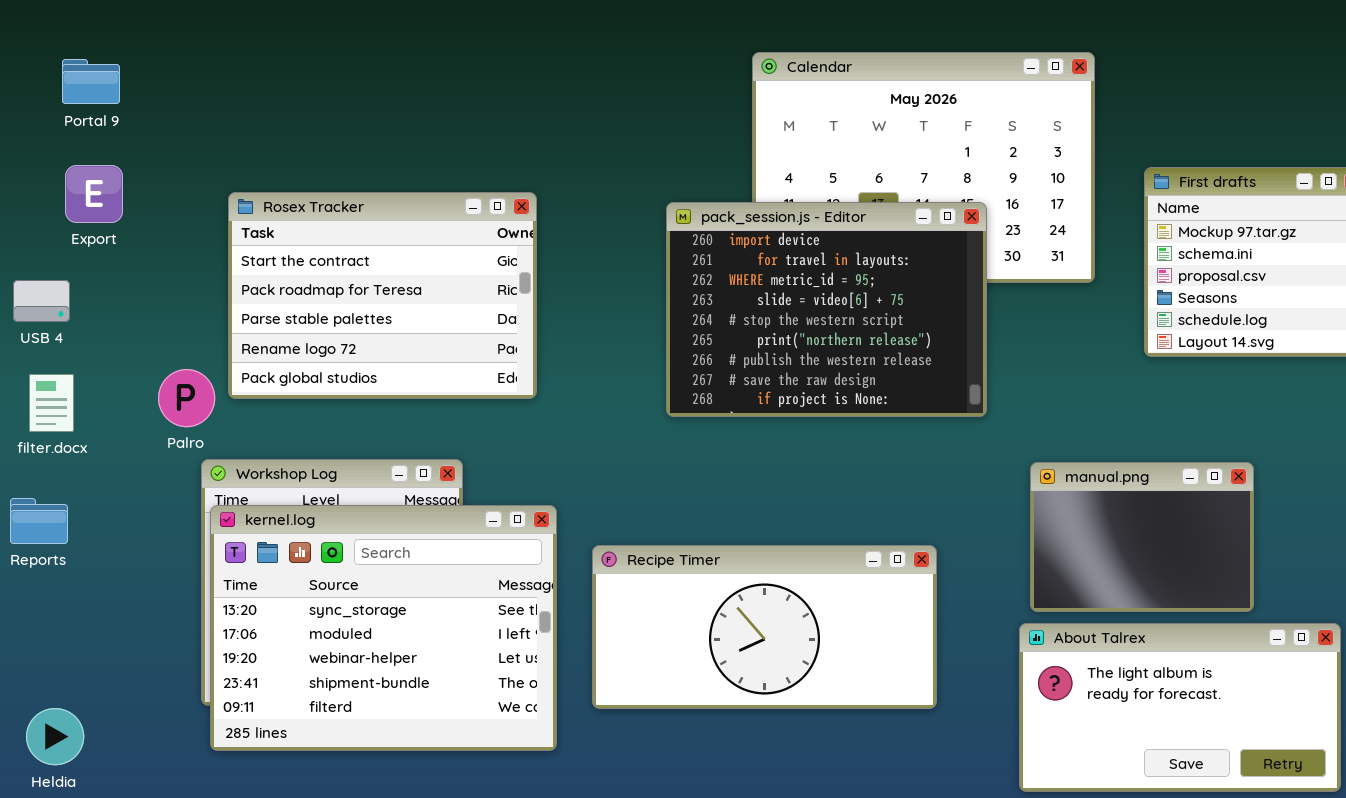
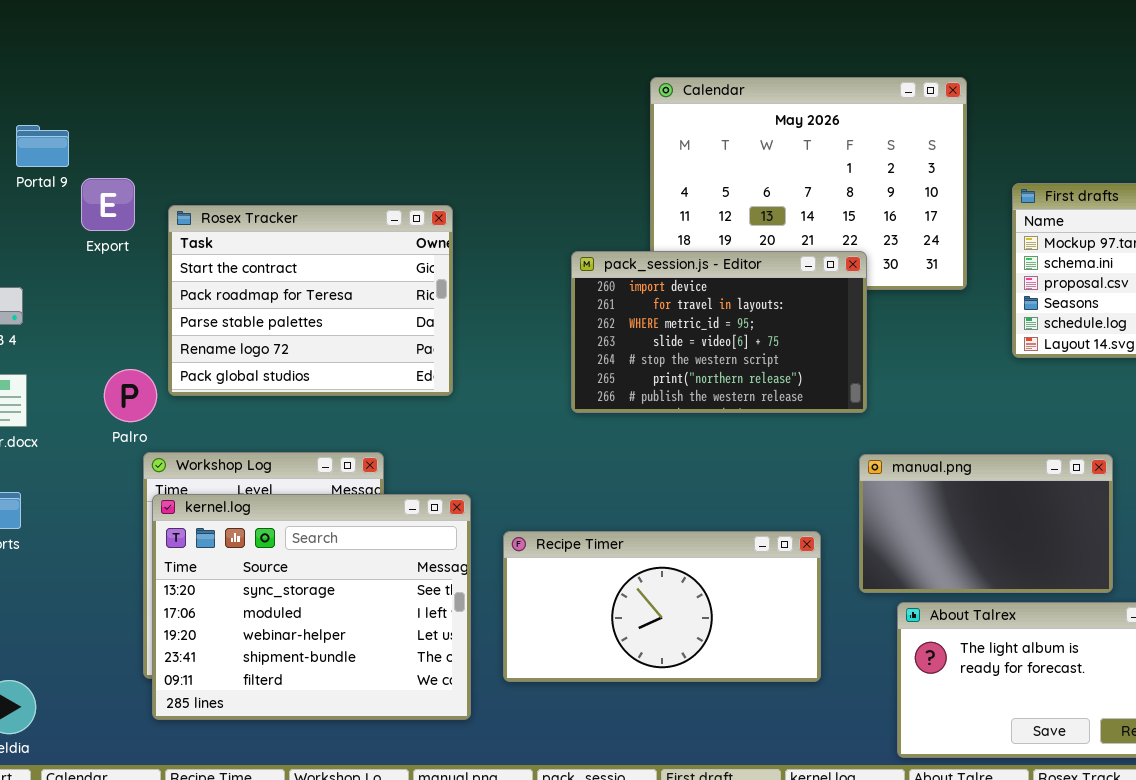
Portal 9: [62,59,120,104] -> [16,125,69,167], moved
Export: [65,165,123,223] -> [81,178,135,231], moved
pack_session.js - Editor: [666,202,987,417] -> [571,251,867,413], resized
manual.png: [1030,462,1254,612] -> [859,454,1113,593], resized

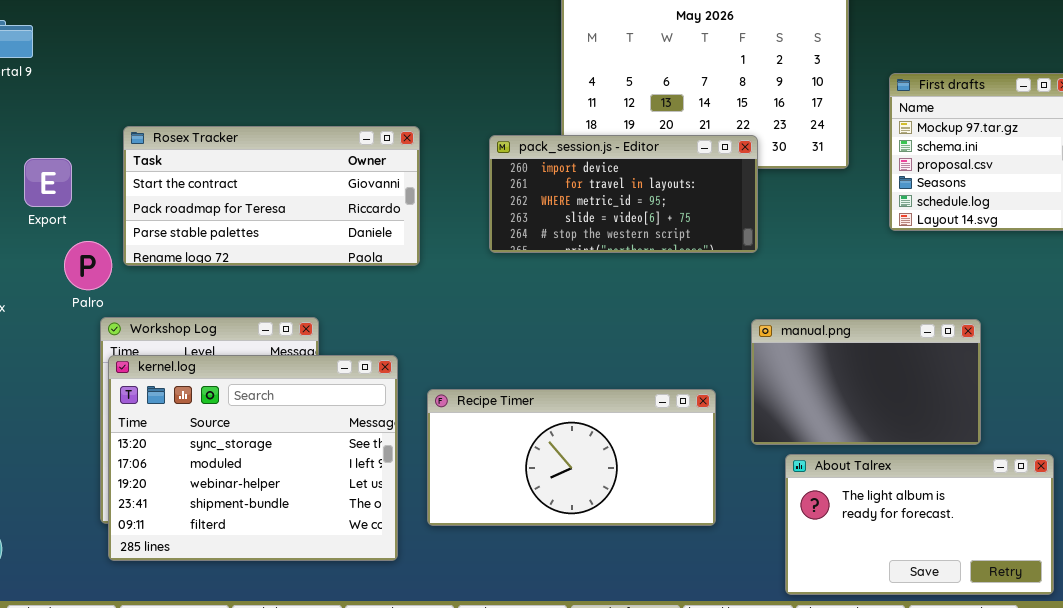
Export: [81,178,135,231] -> [24,158,72,207], moved
Rosex Tracker: [168,205,453,396] -> [123,126,420,266], resized
pack_session.js - Editor: [571,251,867,413] -> [489,135,758,253], resized

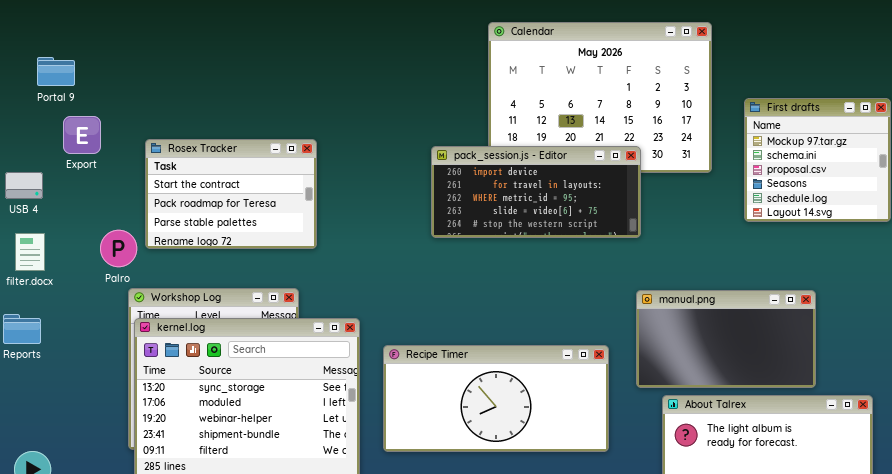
Rosex Tracker: [123,126,420,266] -> [145,139,317,249], resized
Export: [24,158,72,207] -> [63,116,101,154], moved

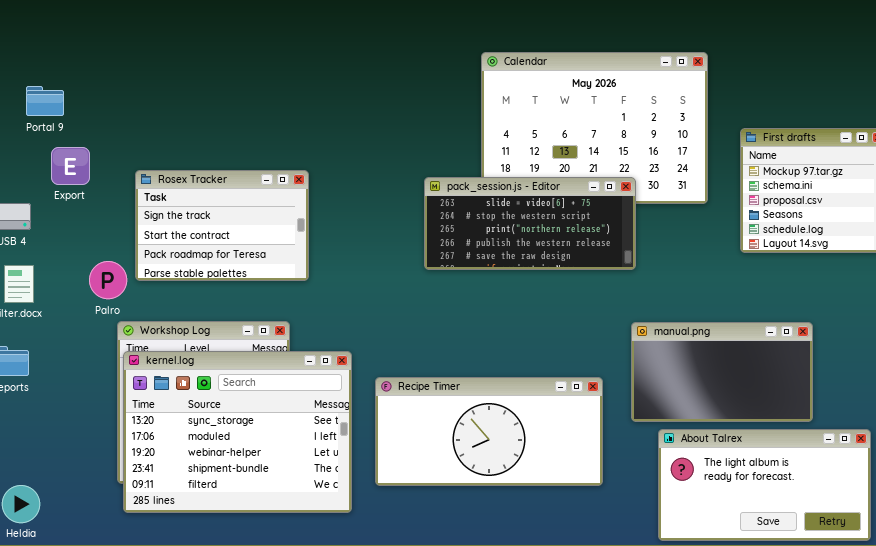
Rosex Tracker: [145,139,317,249] -> [135,170,309,281], scrolled up 1 row
pack_session.js - Editor: [431,146,641,238] -> [424,177,636,270], scrolled down 3 rows

